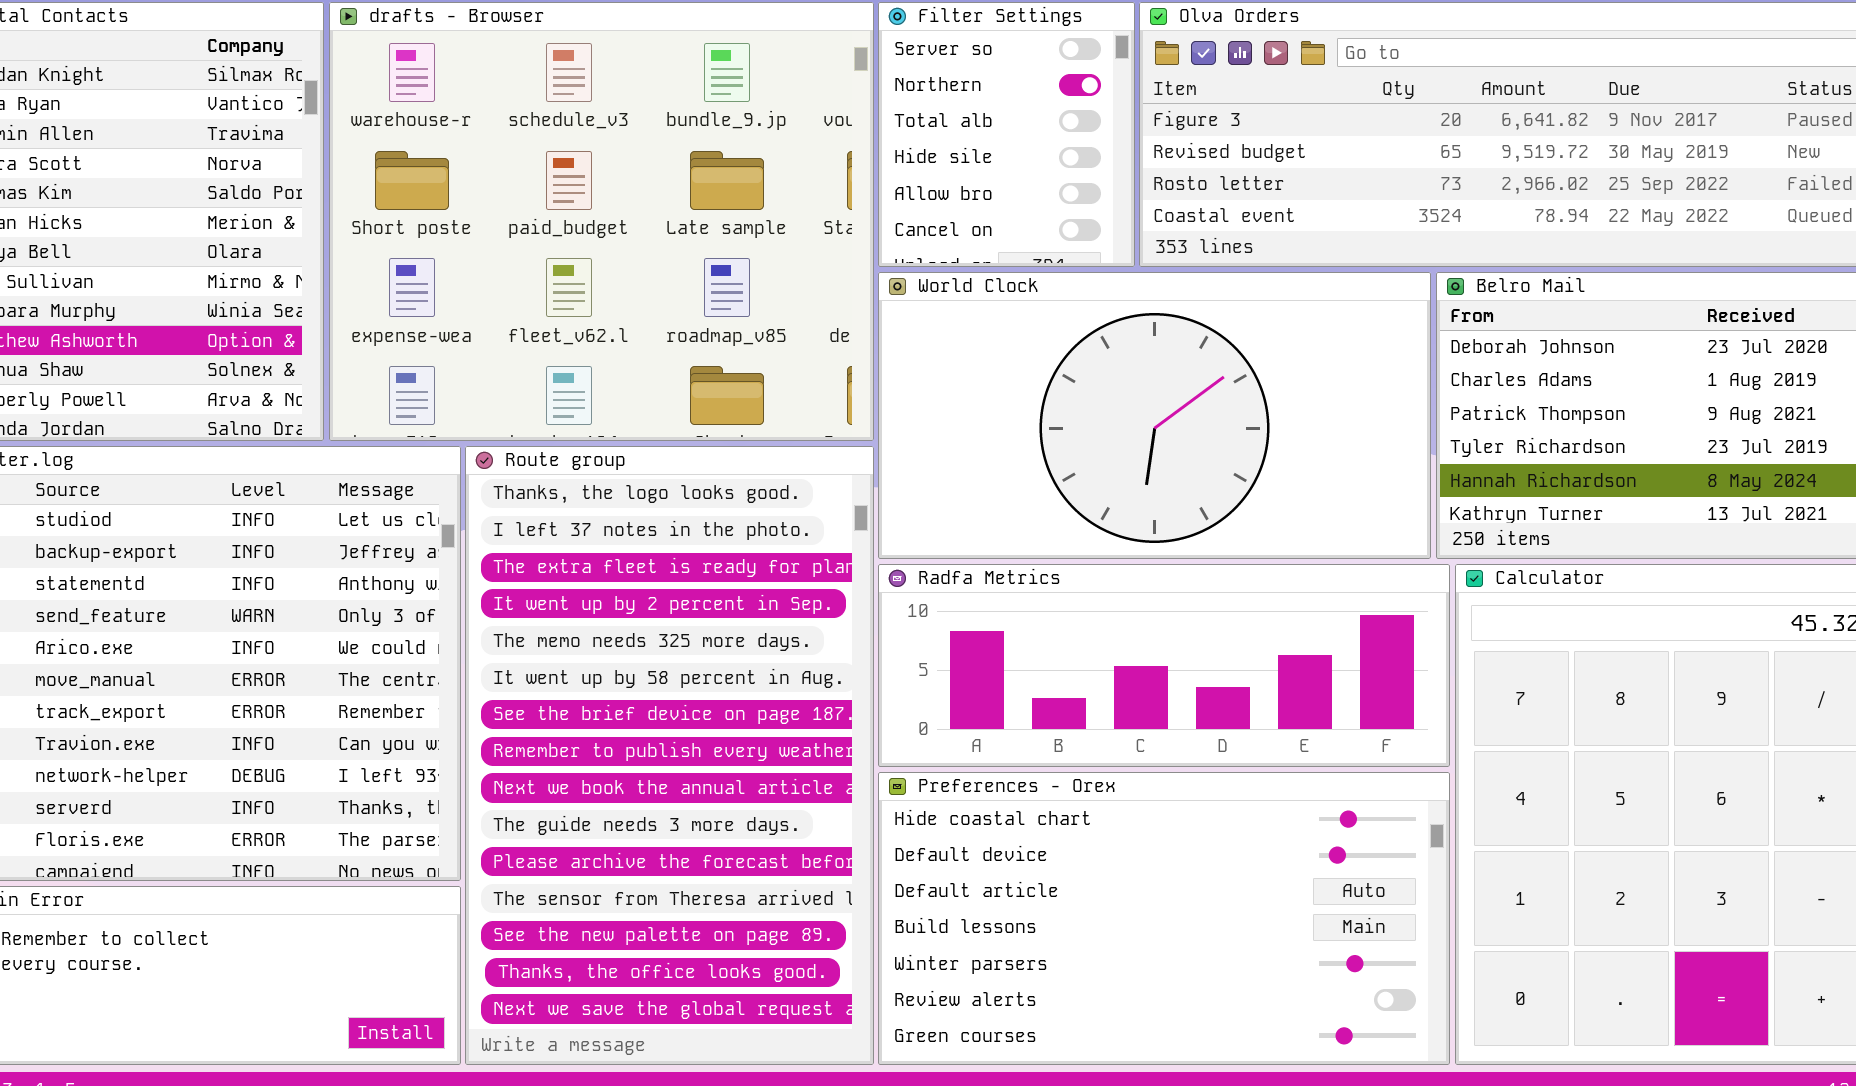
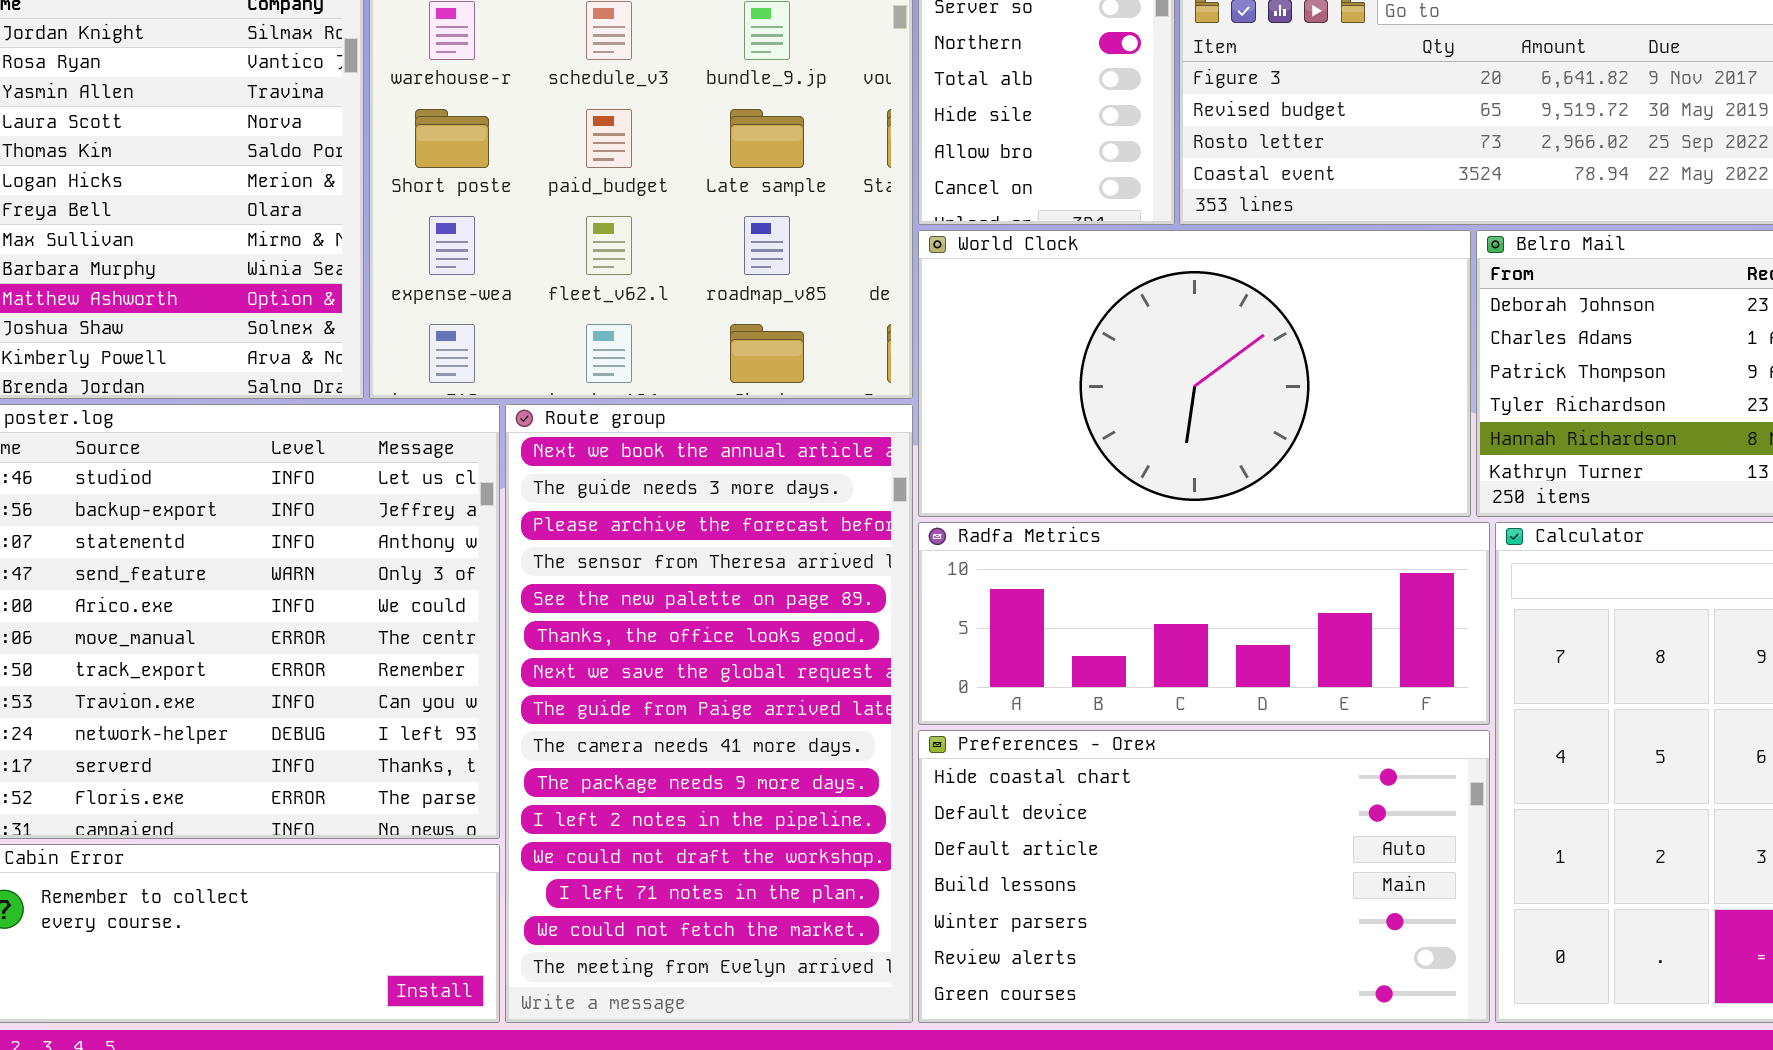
Route group: [465,446,874,1065] -> [505,404,913,1023], scrolled down 8 rows

